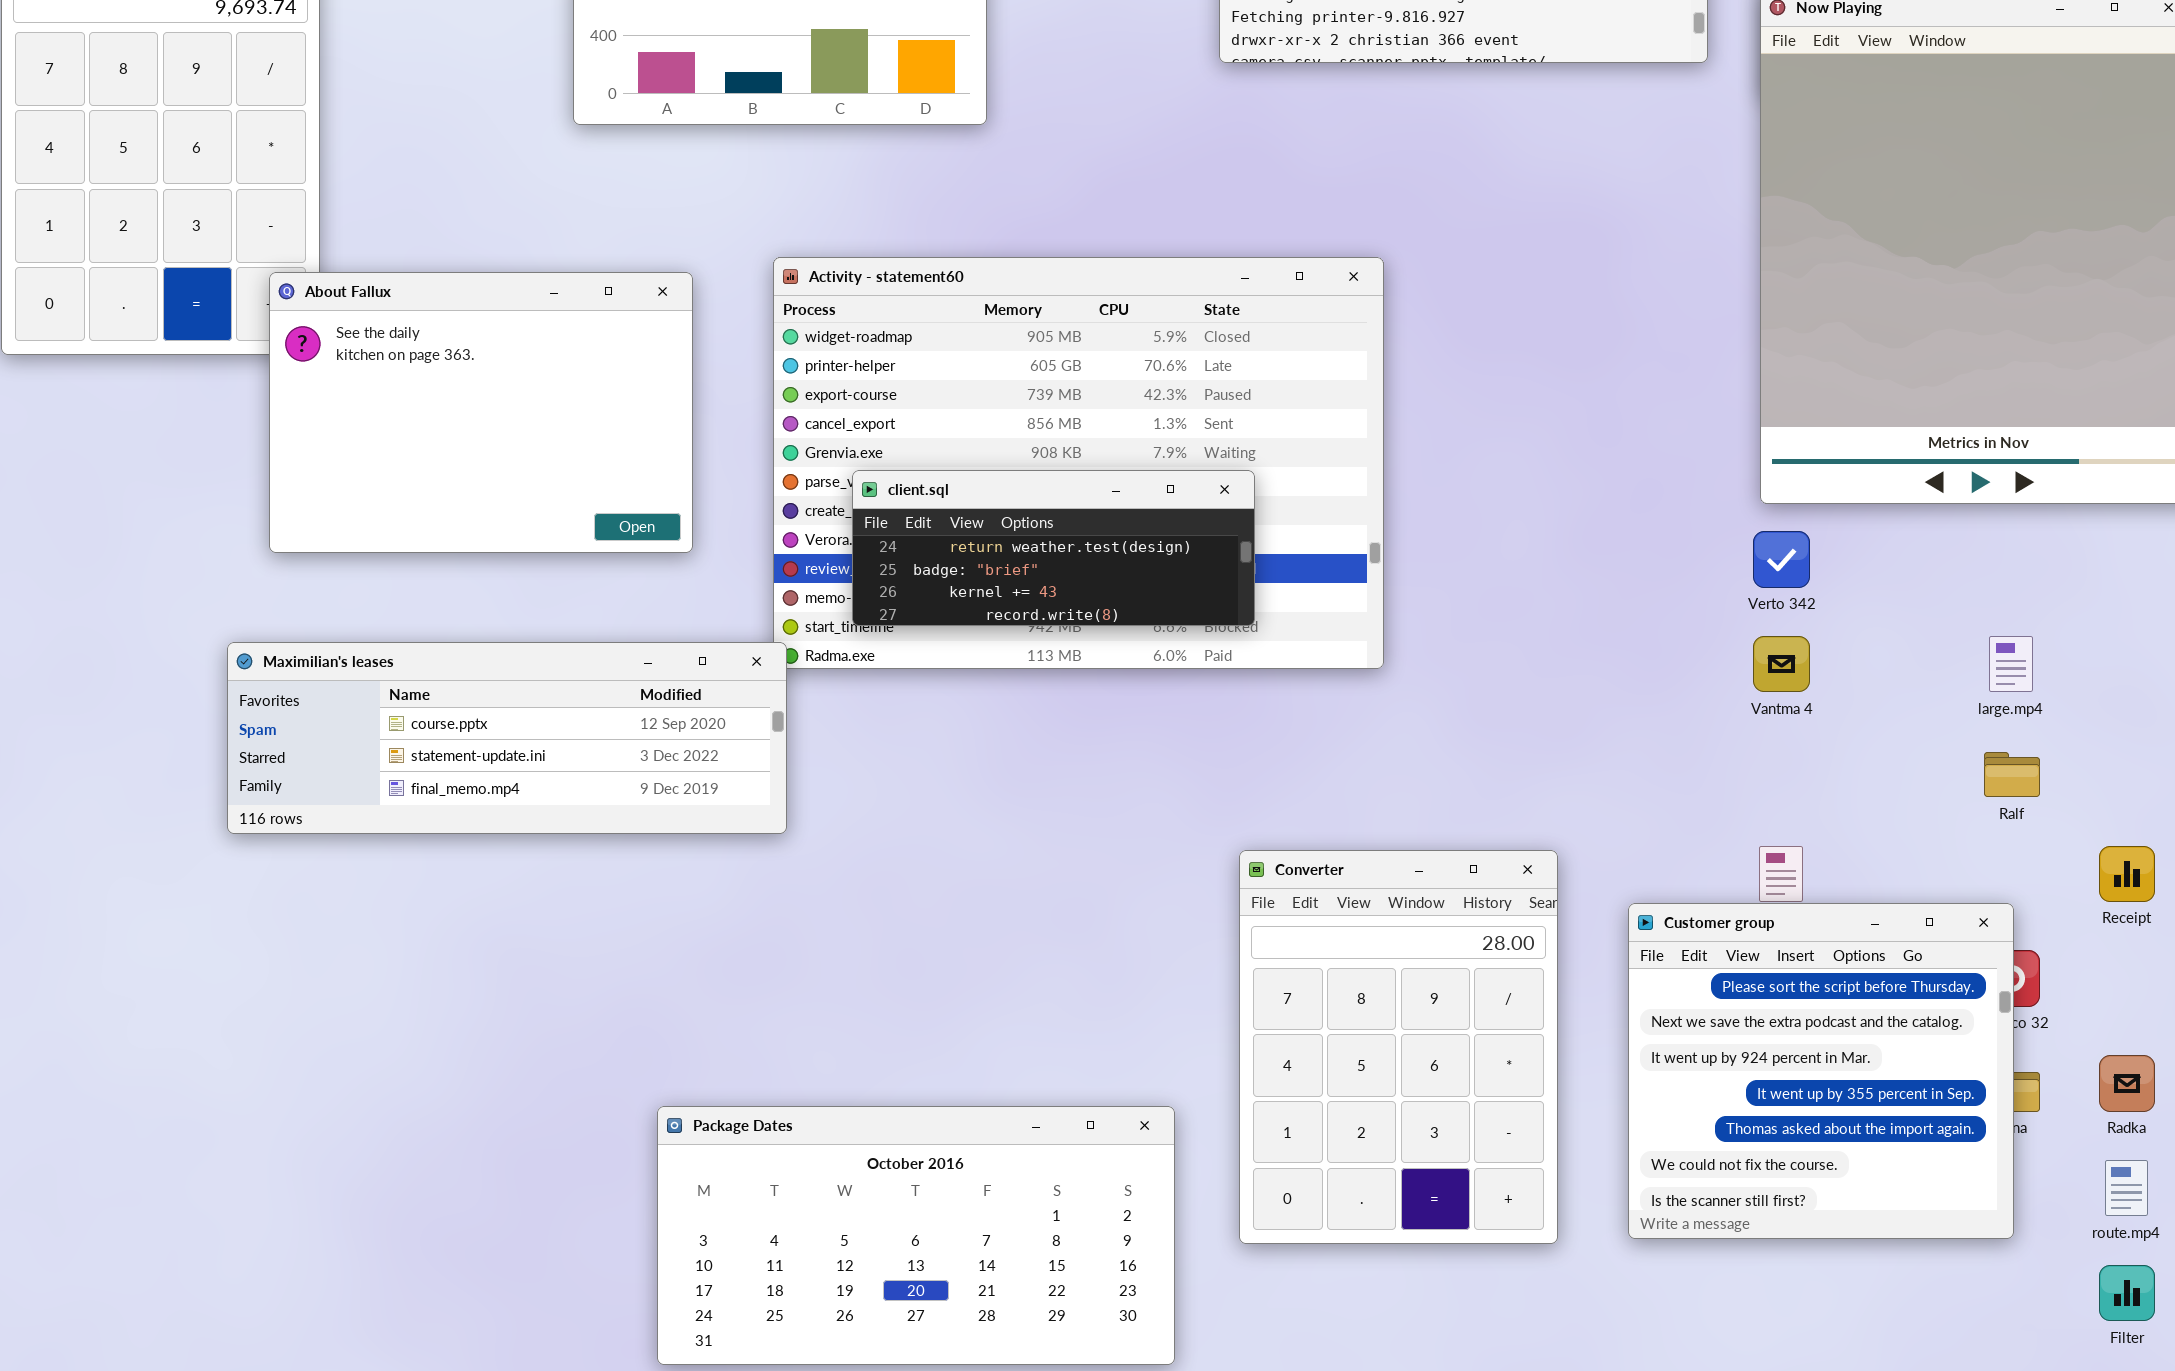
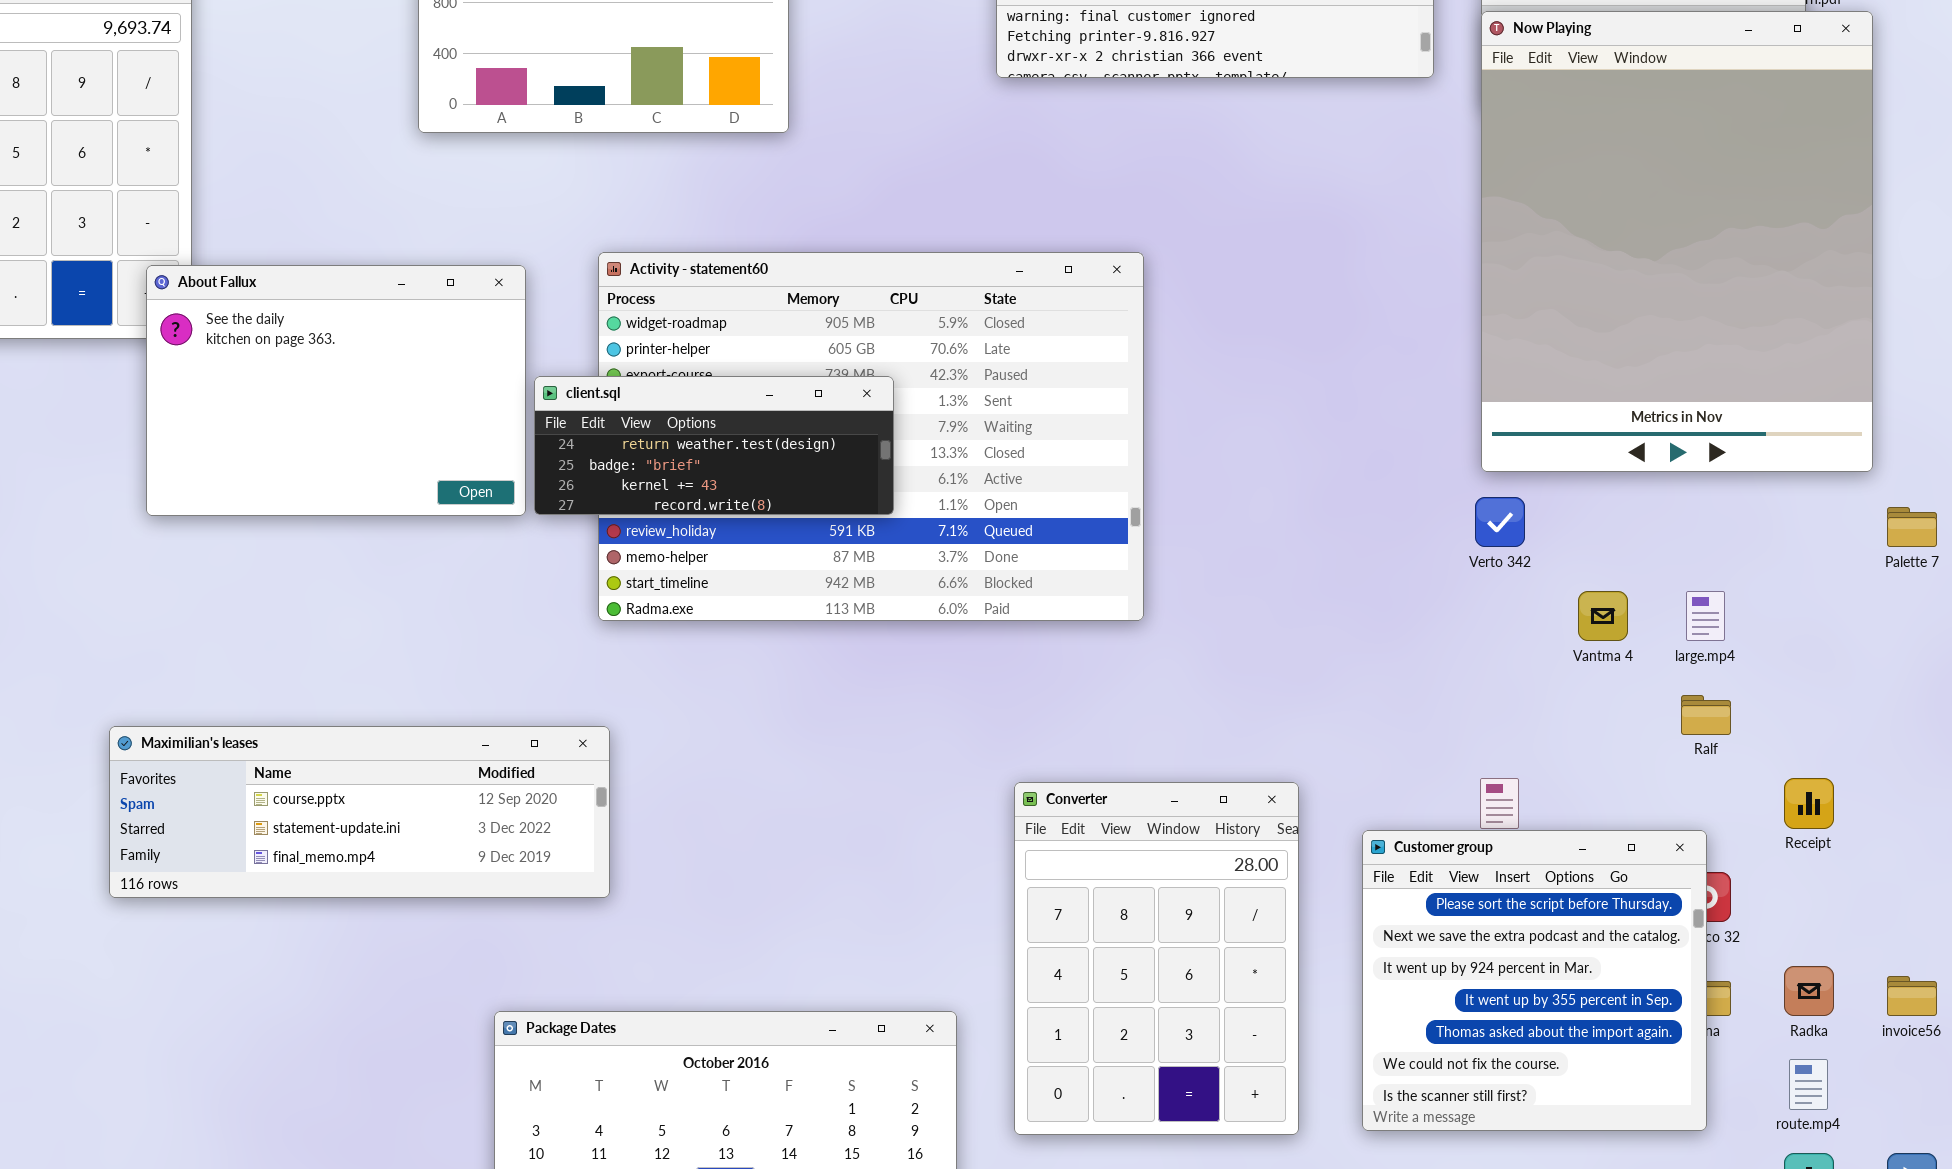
client.sql: [852,470,1255,626] -> [534,376,894,515], moved
Vantma 4: [1753,636,1810,692] -> [1578,591,1628,641], moved
Maximilian's leases: [227,642,787,834] -> [109,726,610,898], moved

